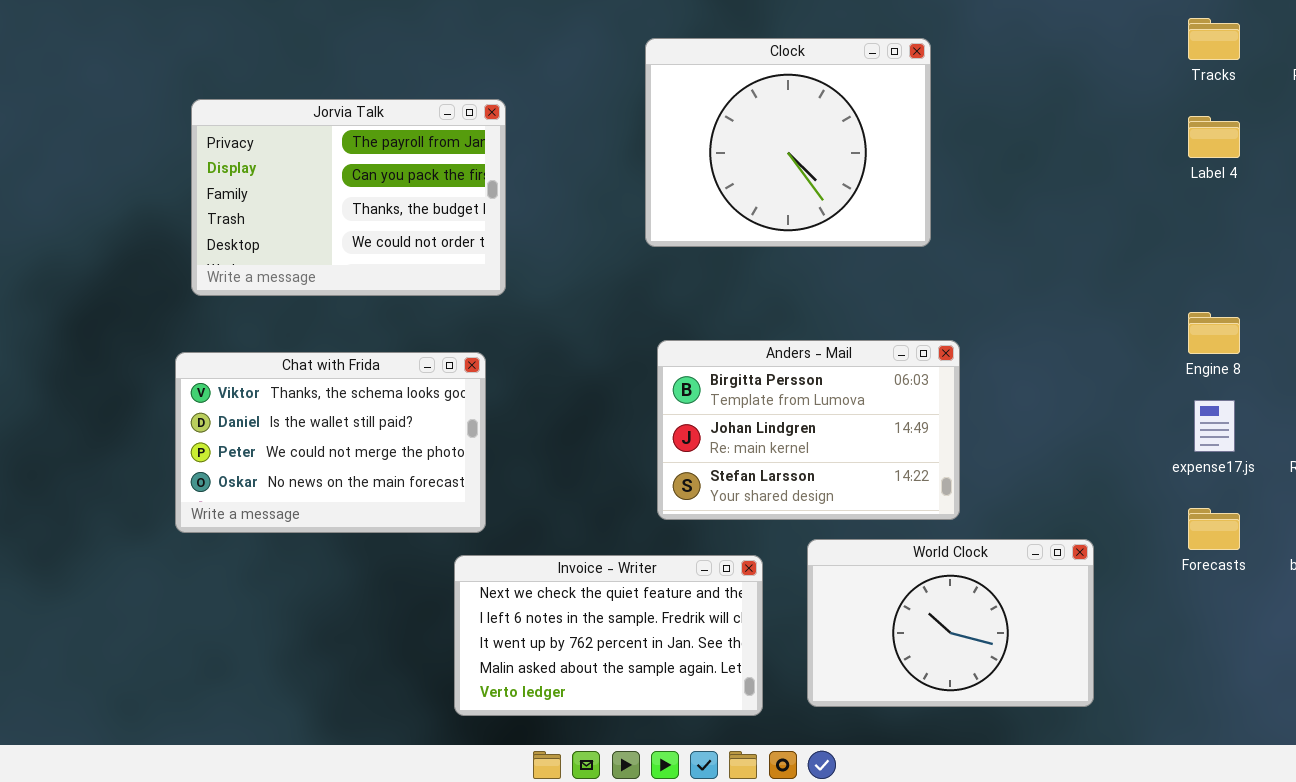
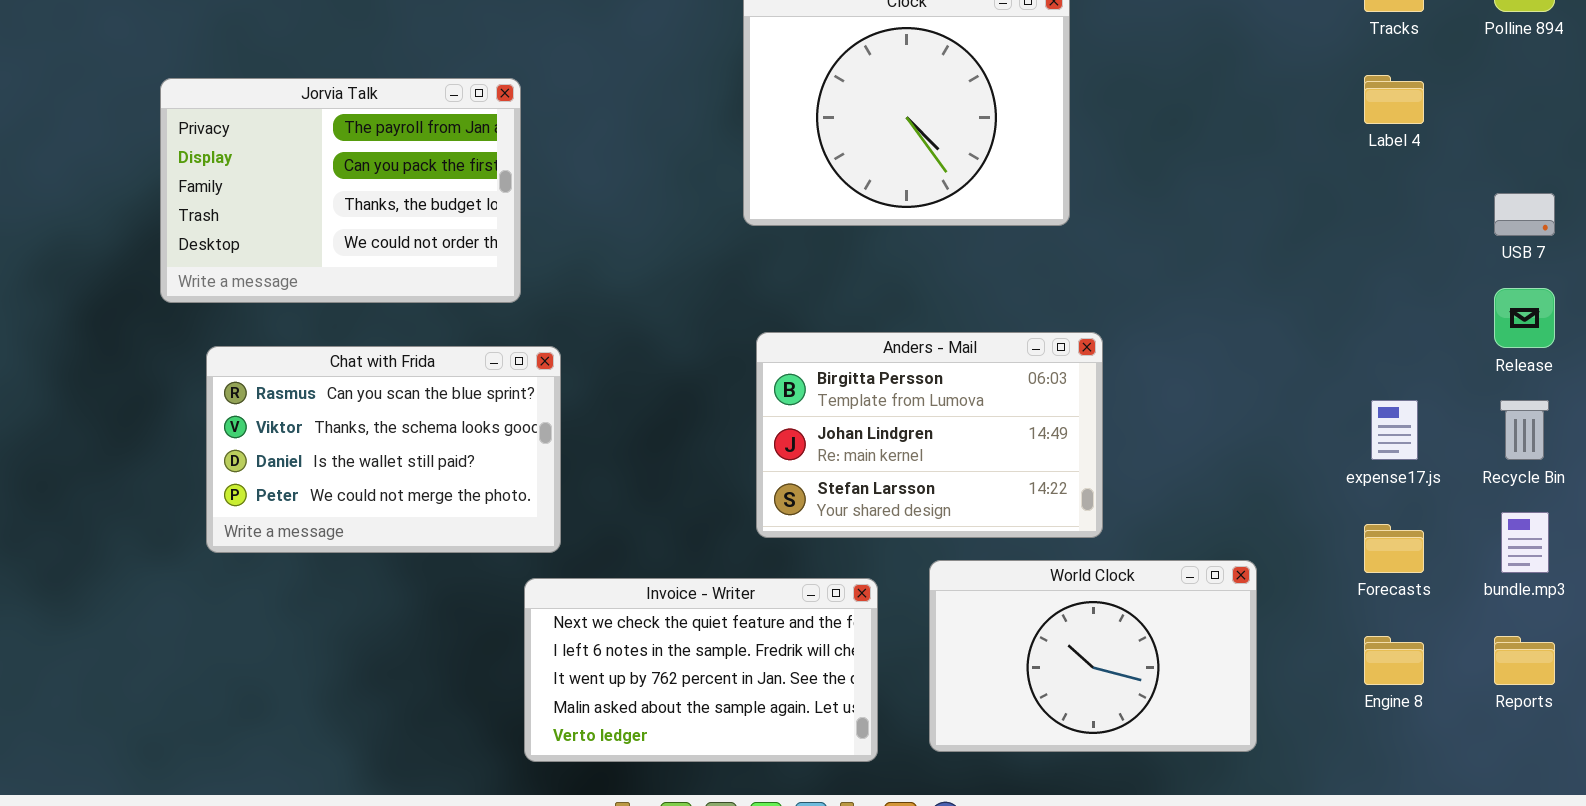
Jorvia Talk: [191,99,506,296] -> [160,78,521,303], moved
Engine 8: [1188,312,1240,354] -> [1364,636,1424,685], moved
Chat with Frida: [175,352,486,533] -> [206,346,561,553], scrolled up 1 row

